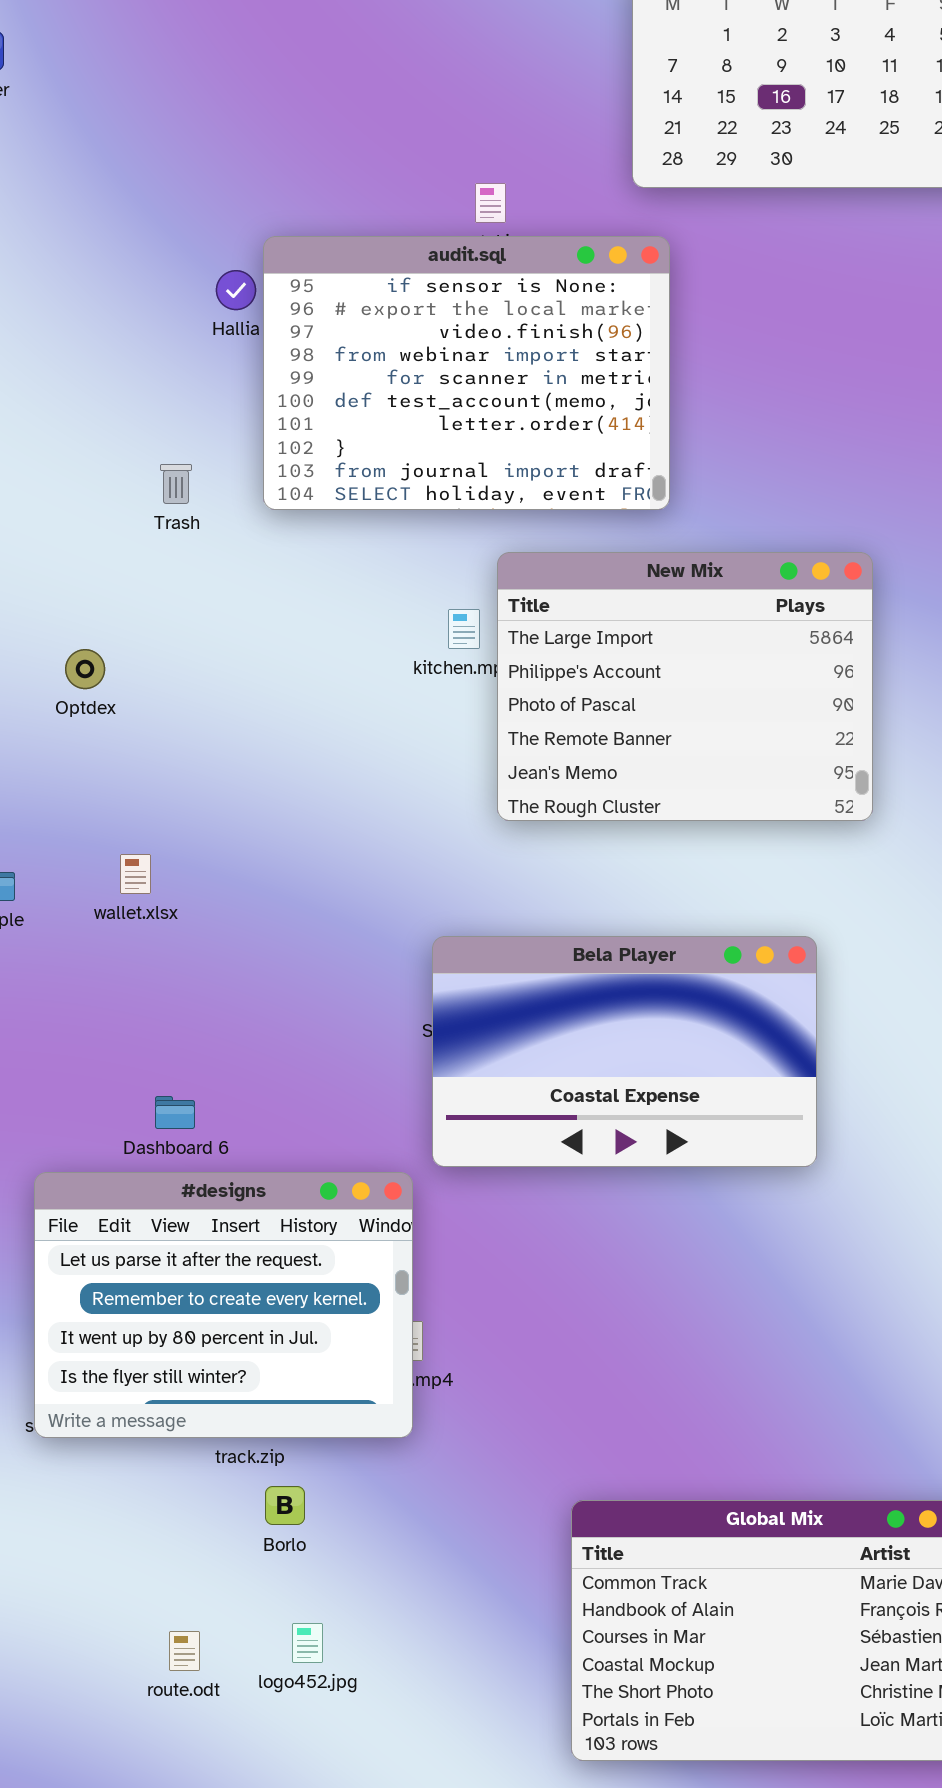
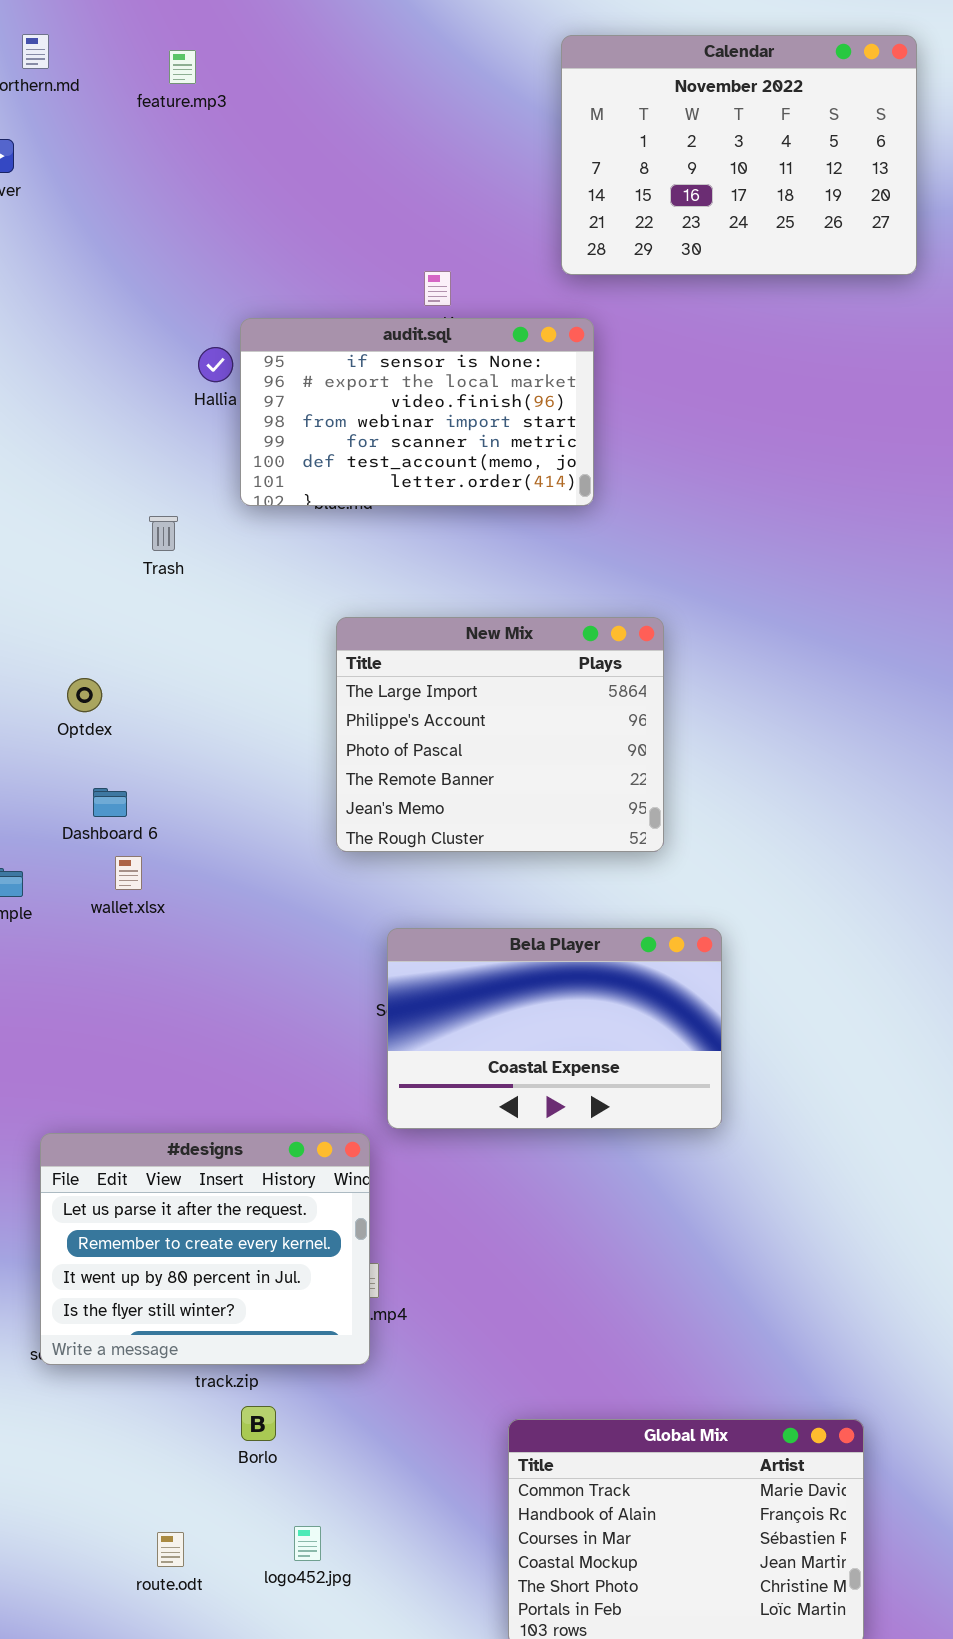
audit.sql: [263,236,670,510] -> [240,318,594,506], resized
New Mix: [497,552,873,821] -> [336,617,664,852], moved
Dashboard 6: [155,1096,195,1129] -> [93,788,127,817], moved
logo452.jpg: [292,1623,323,1663] -> [294,1526,321,1561], moved

